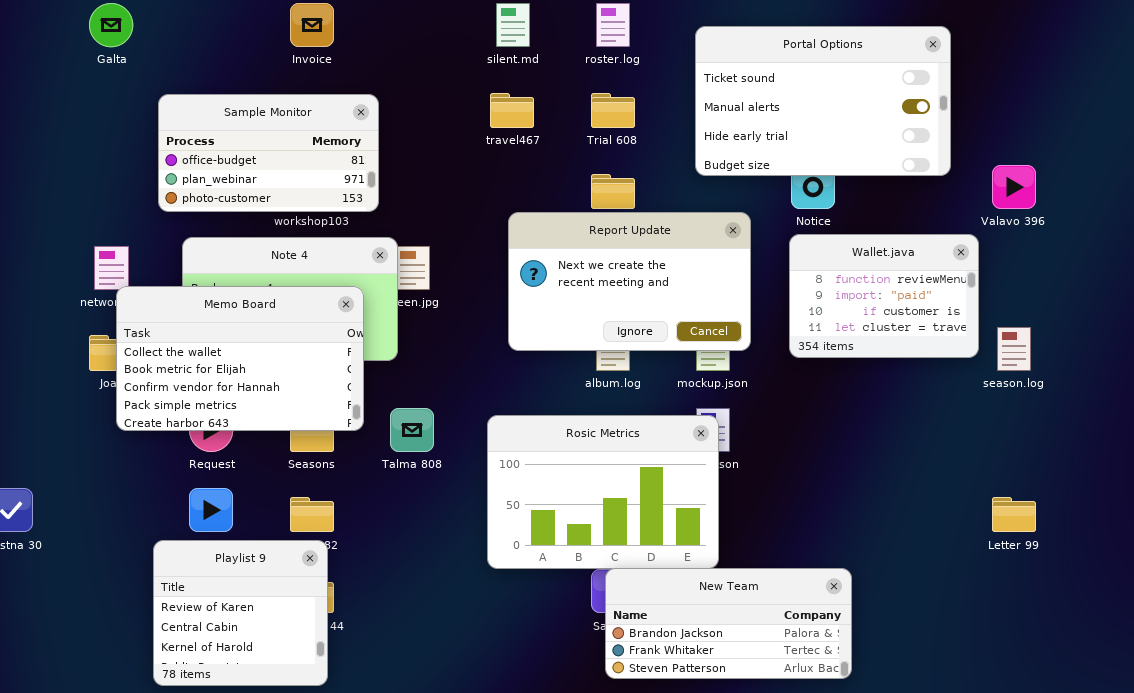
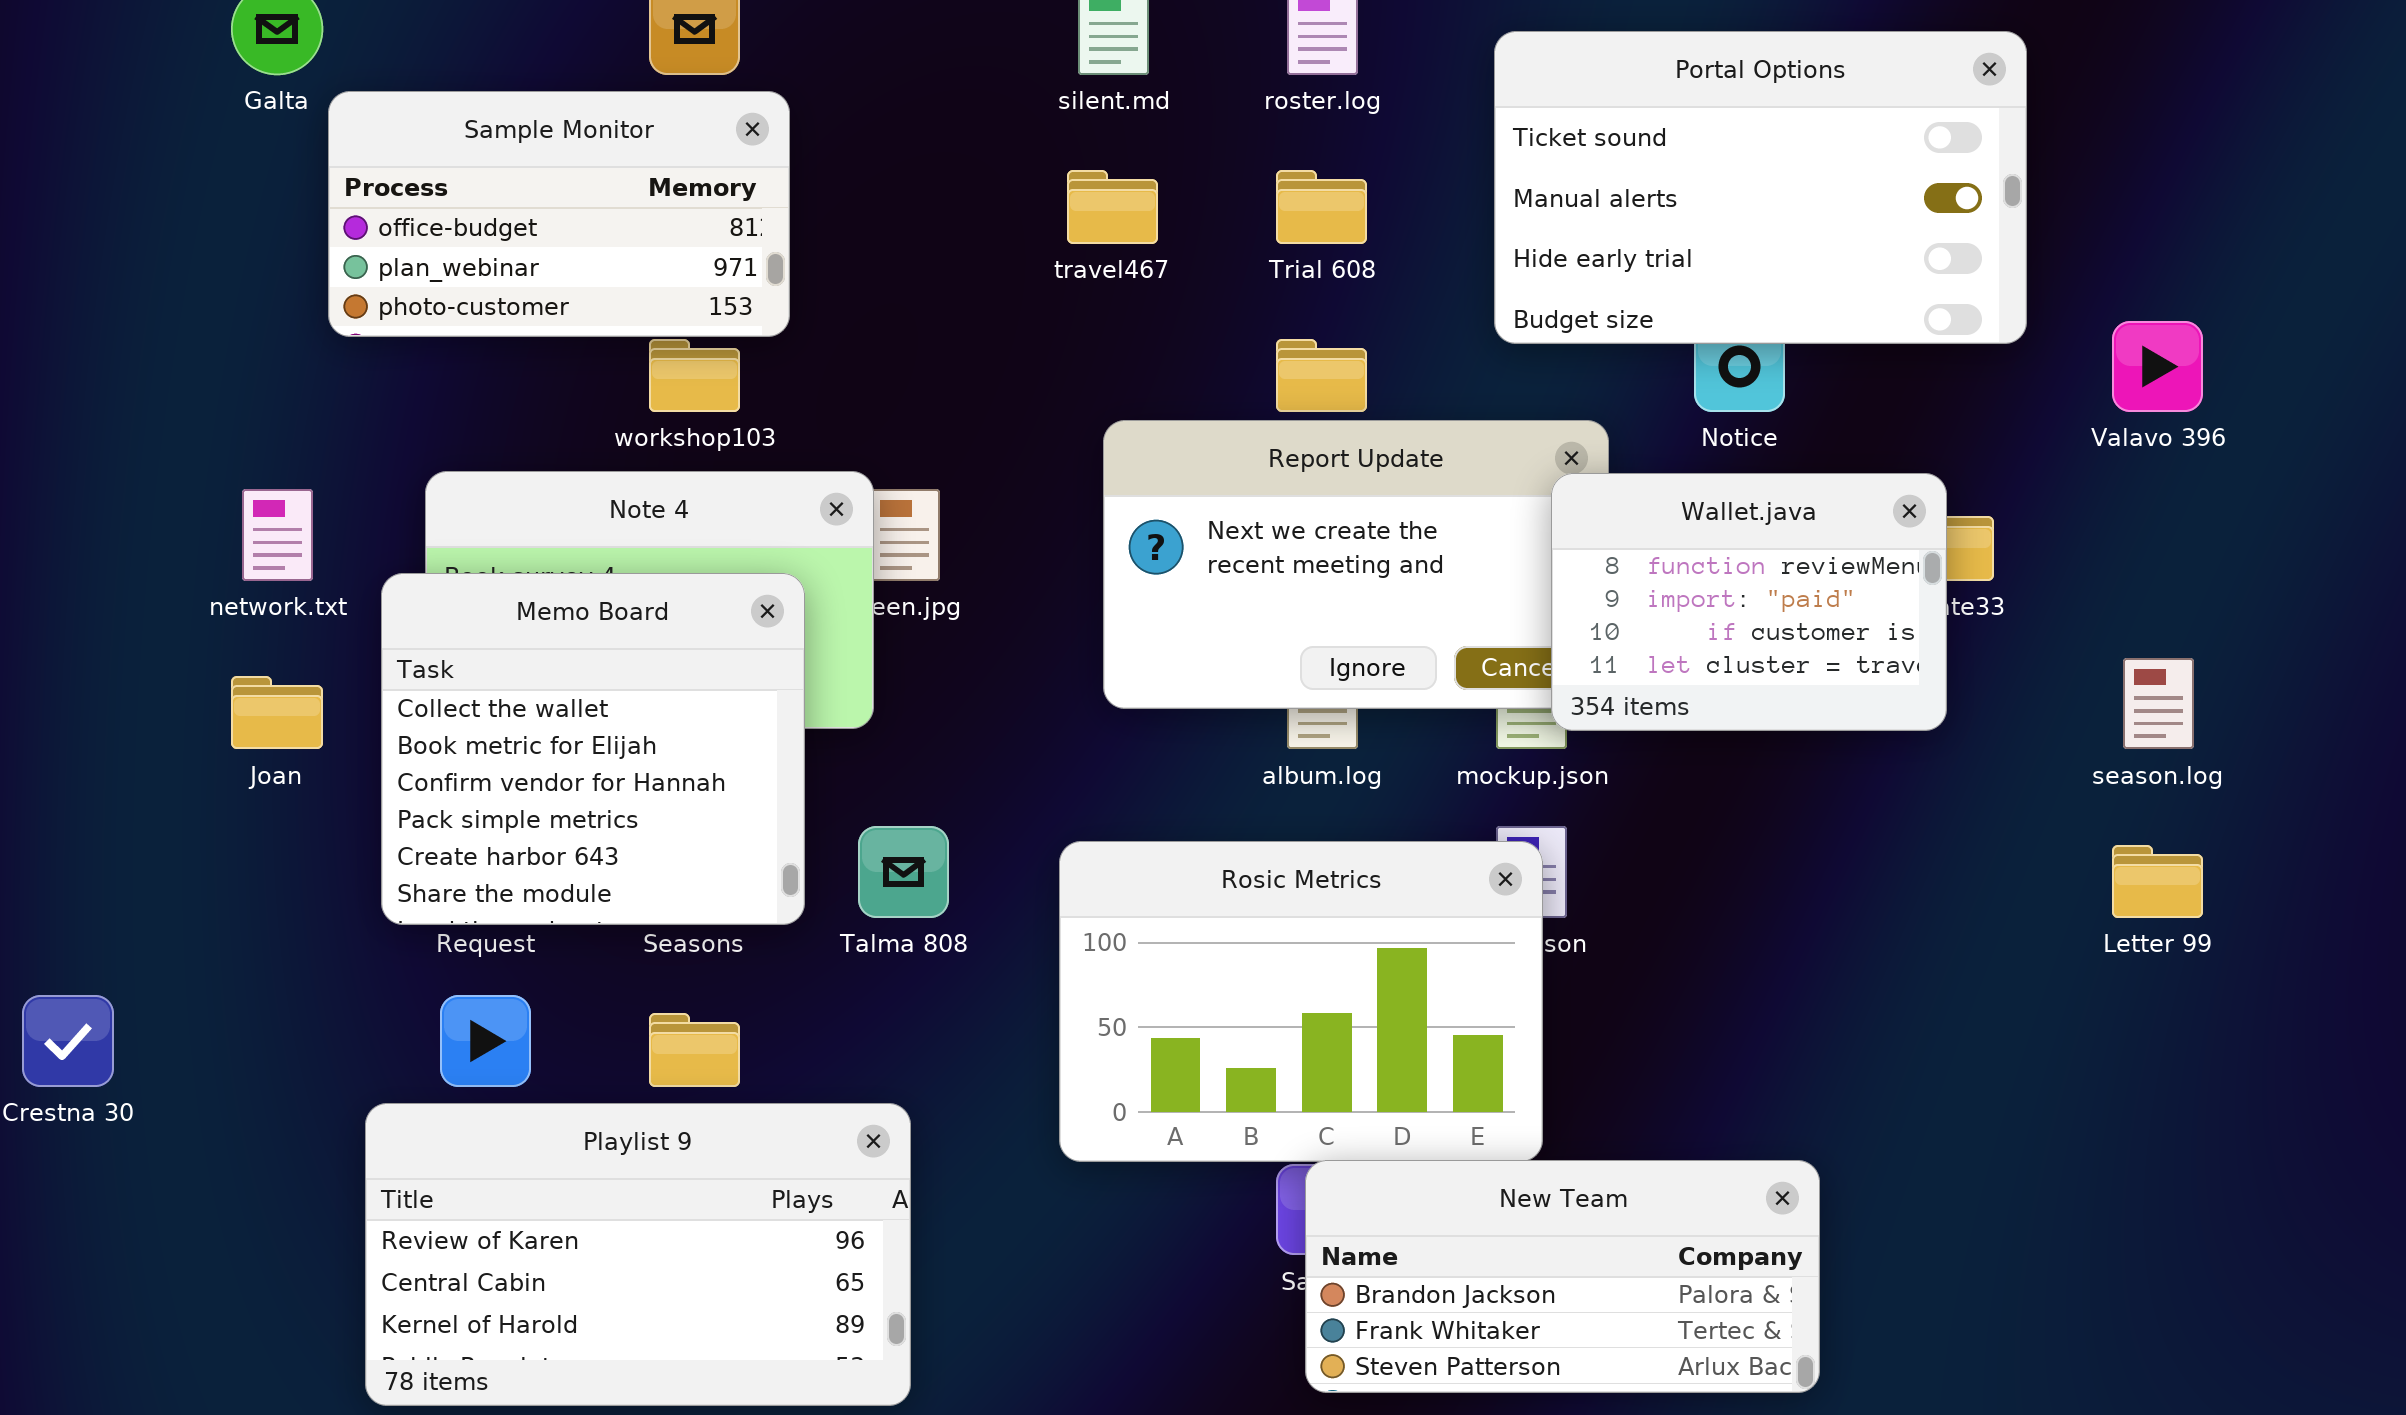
Sample Monitor: [158,94,379,212] -> [328,91,790,337], moved
Wallet.java: [789,234,979,358] -> [1551,473,1947,731], moved
Memo Board: [116,286,364,431] -> [381,573,805,925], resized
Letter 99: [992,497,1036,532] -> [2112,845,2203,918], moved
Playlist 9: [153,540,328,686] -> [365,1103,911,1406], resized

